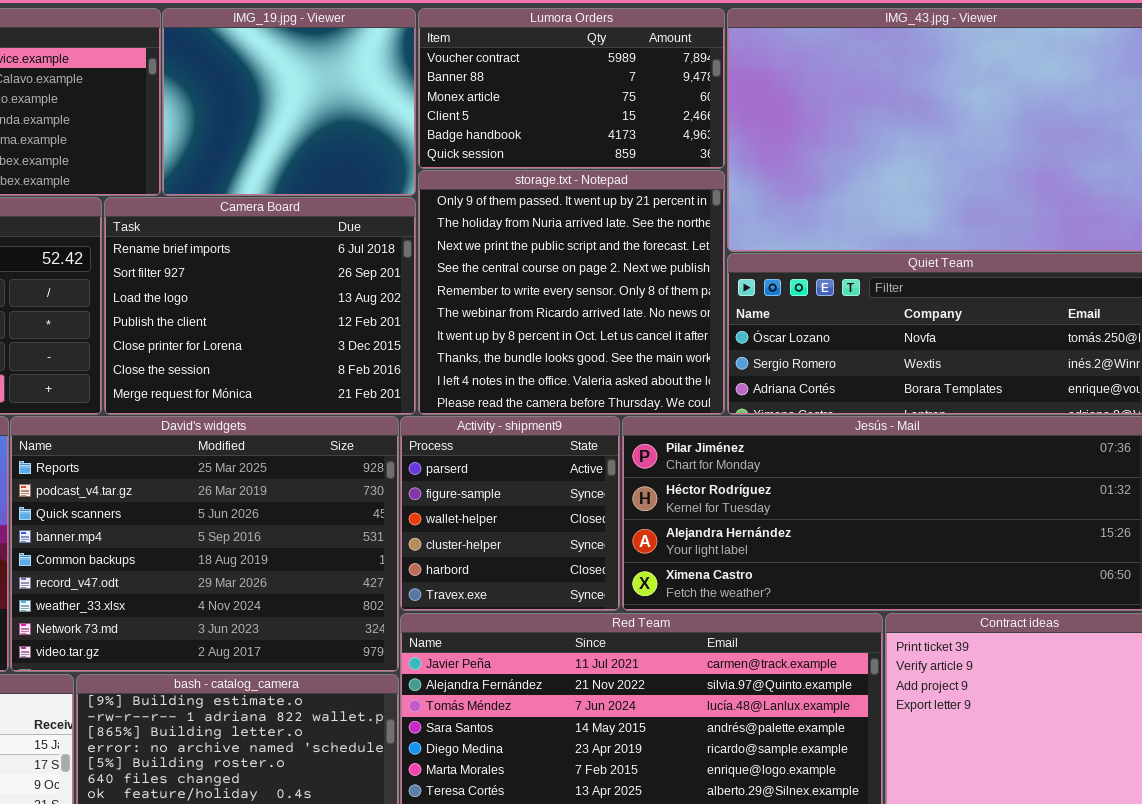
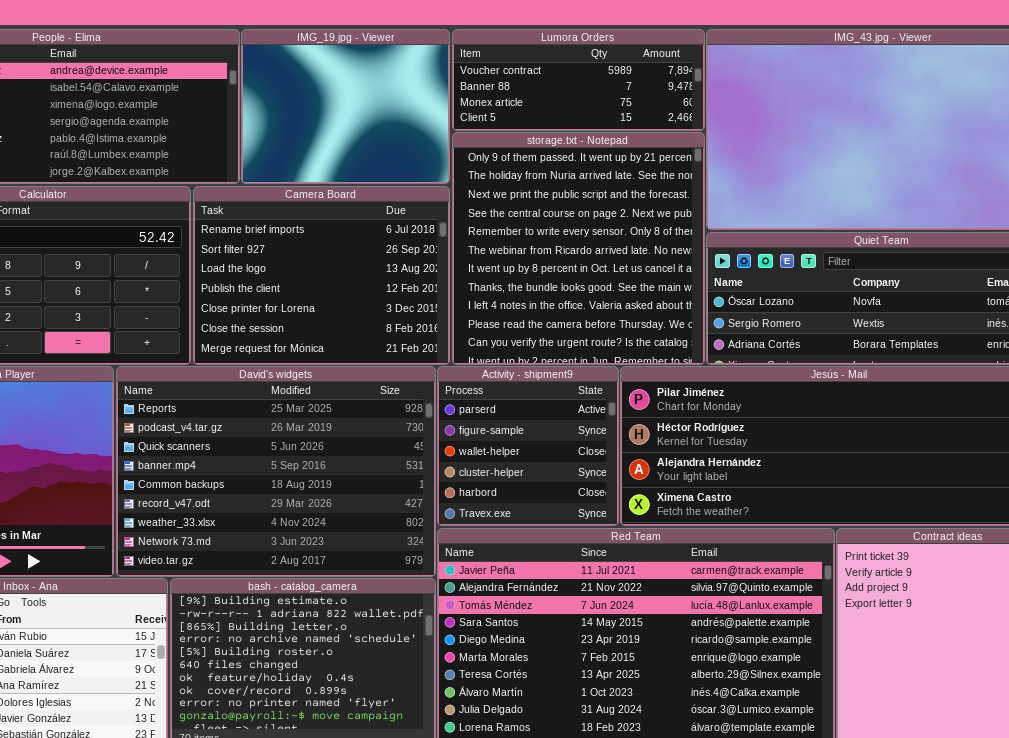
Lumora Orders: [418,8,725,169] -> [452,29,705,131], resized
storage.txt - Notepad: [418,170,725,415] -> [452,132,705,365], resized

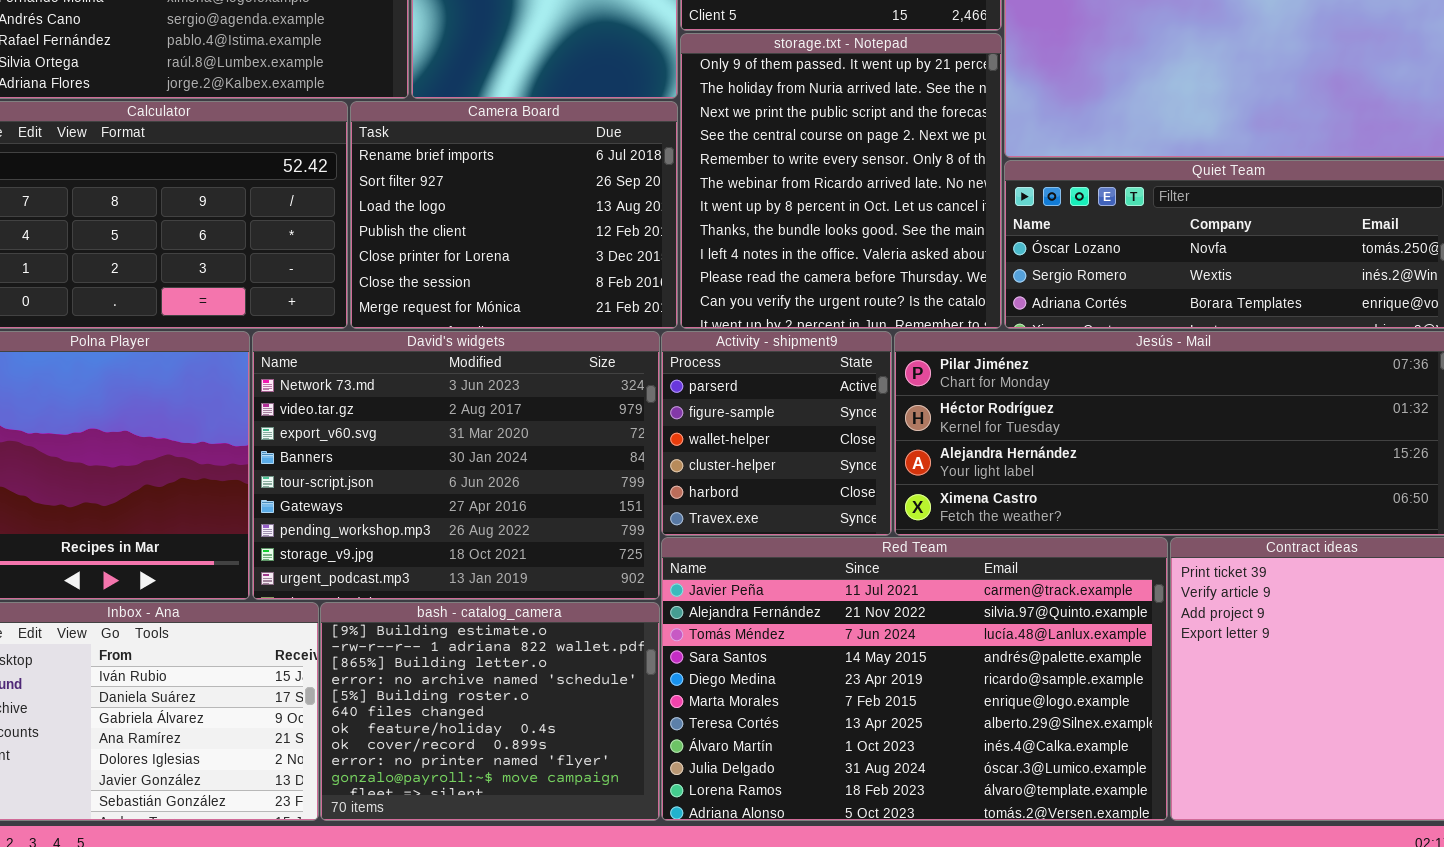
David's widgets: [116,366,436,577] -> [252,331,660,600], scrolled down 7 rows

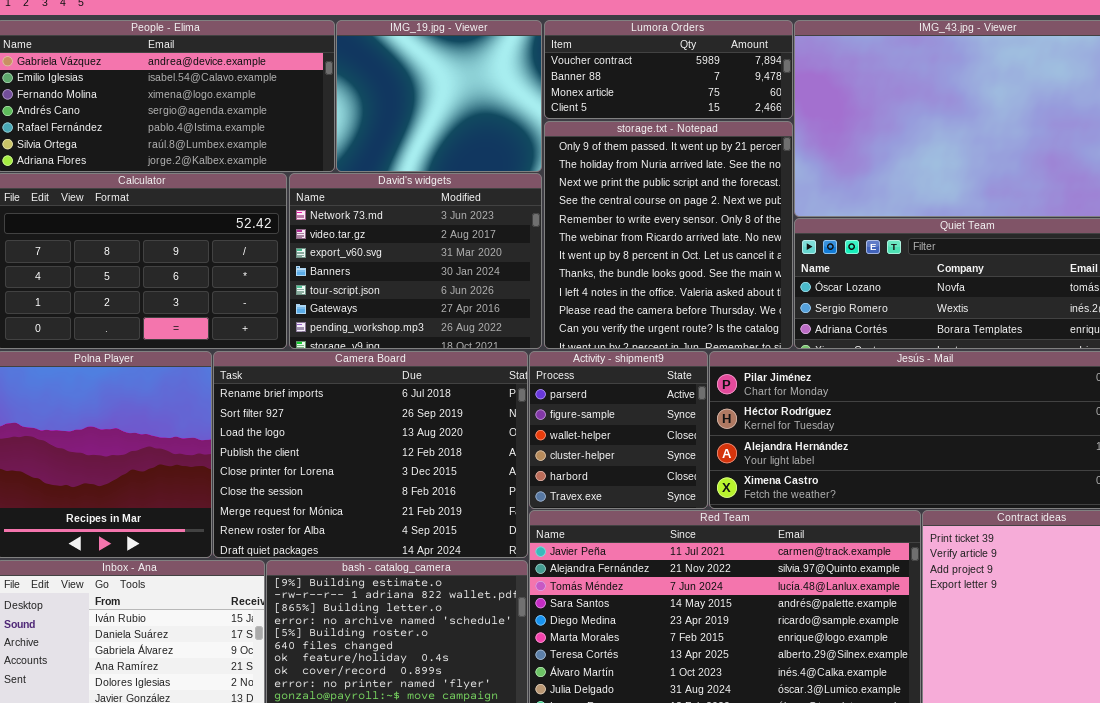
Camera Board: [350,101,678,329] -> [213,351,528,558], moved, resized
David's widgets: [252,331,660,600] -> [289,173,542,349], moved, resized

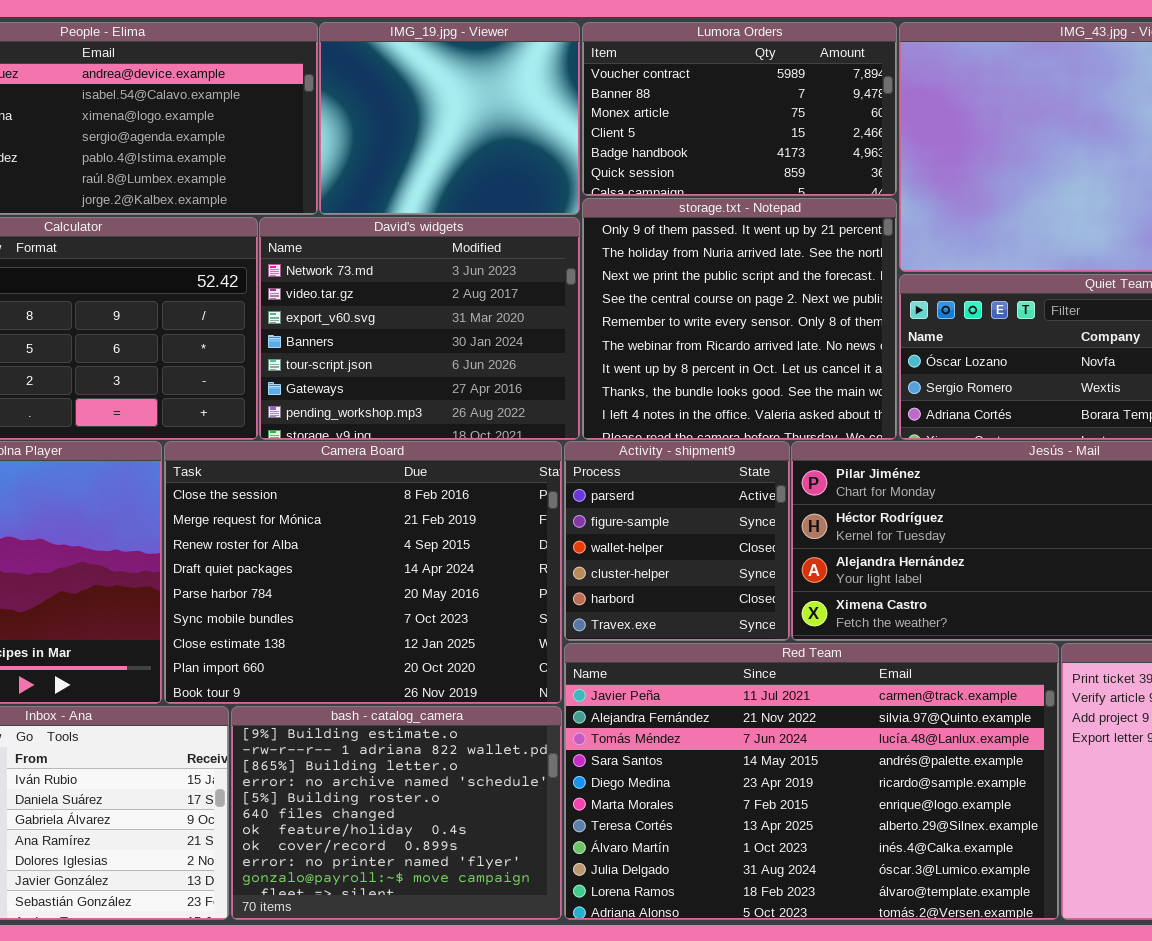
Lumora Orders: [544,20,793,119] -> [582,22,897,196], resized
storage.txt - Notepad: [544,121,793,349] -> [582,198,897,440], resized
Camera Board: [213,351,528,558] -> [164,441,562,704], scrolled down 5 rows

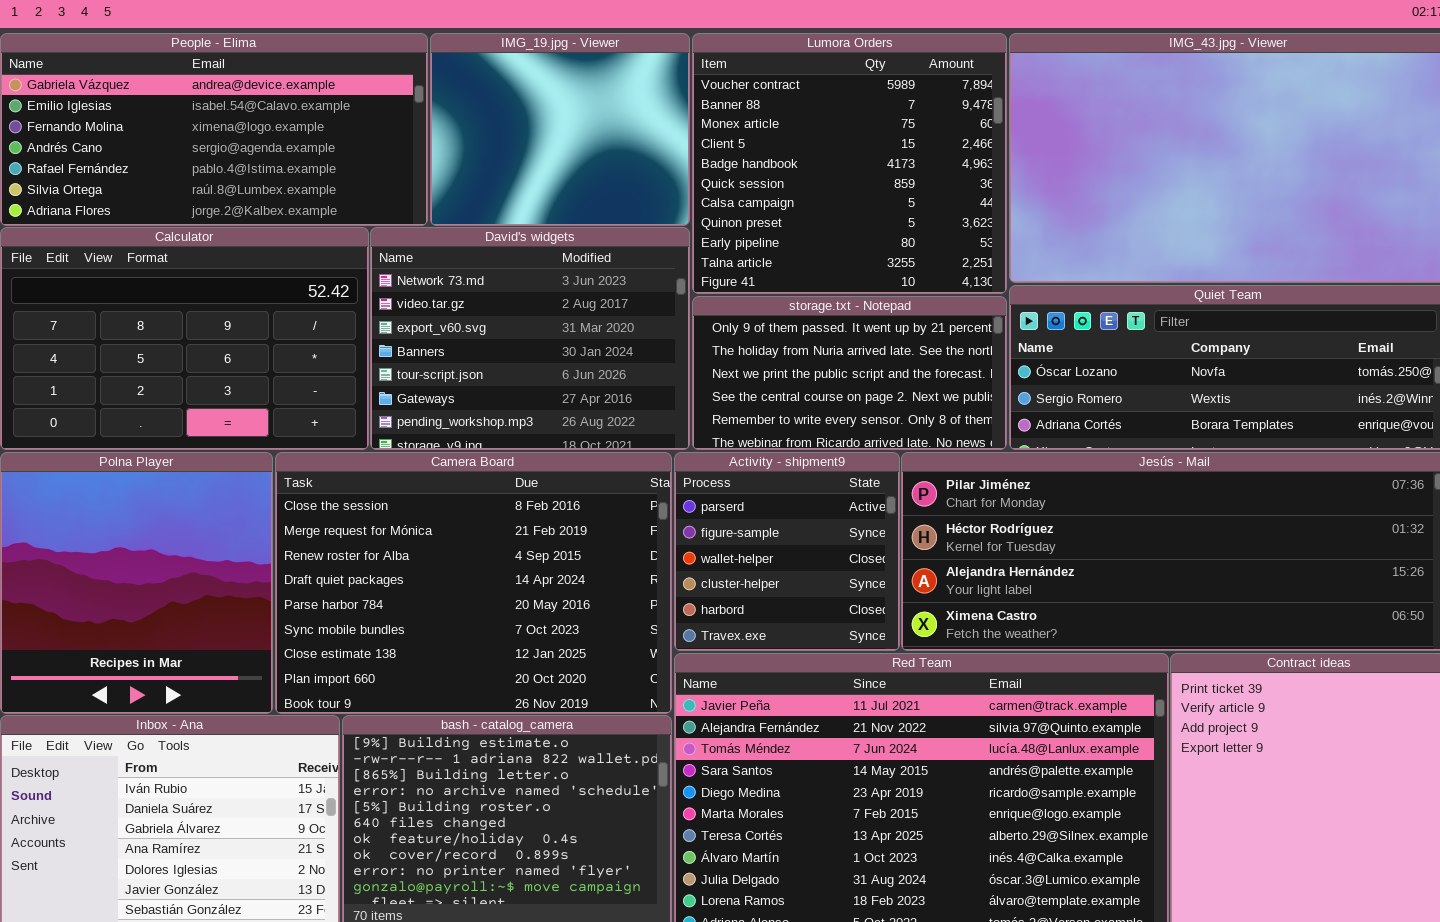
Lumora Orders: [582,22,897,196] -> [692,33,1007,294], resized
storage.txt - Notepad: [582,198,897,440] -> [692,296,1007,450], resized

